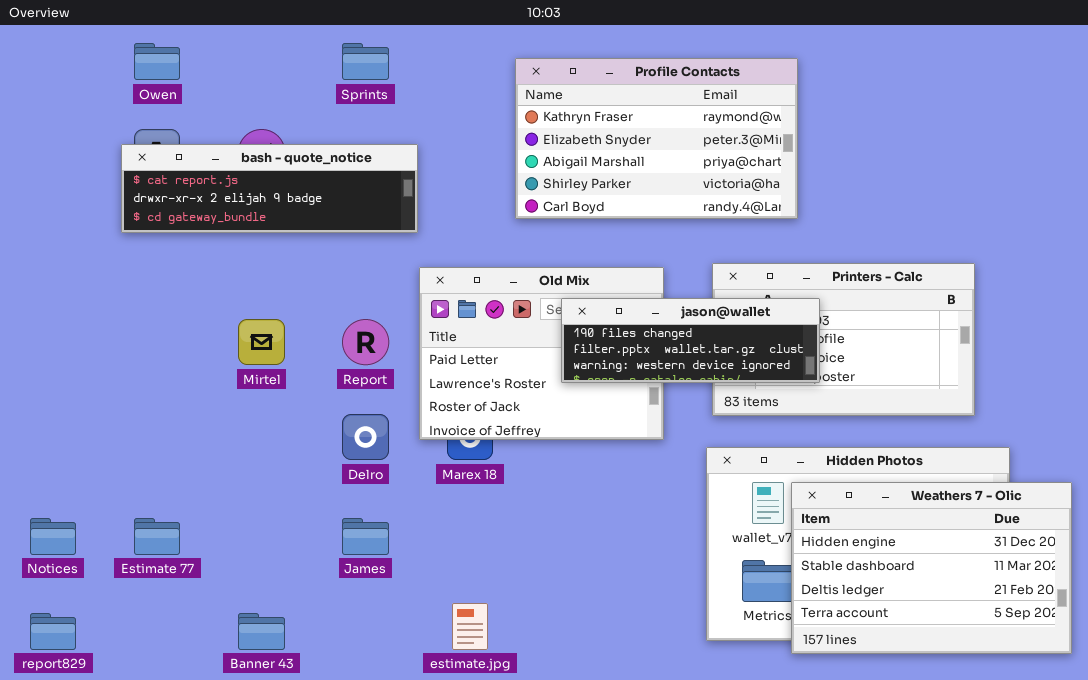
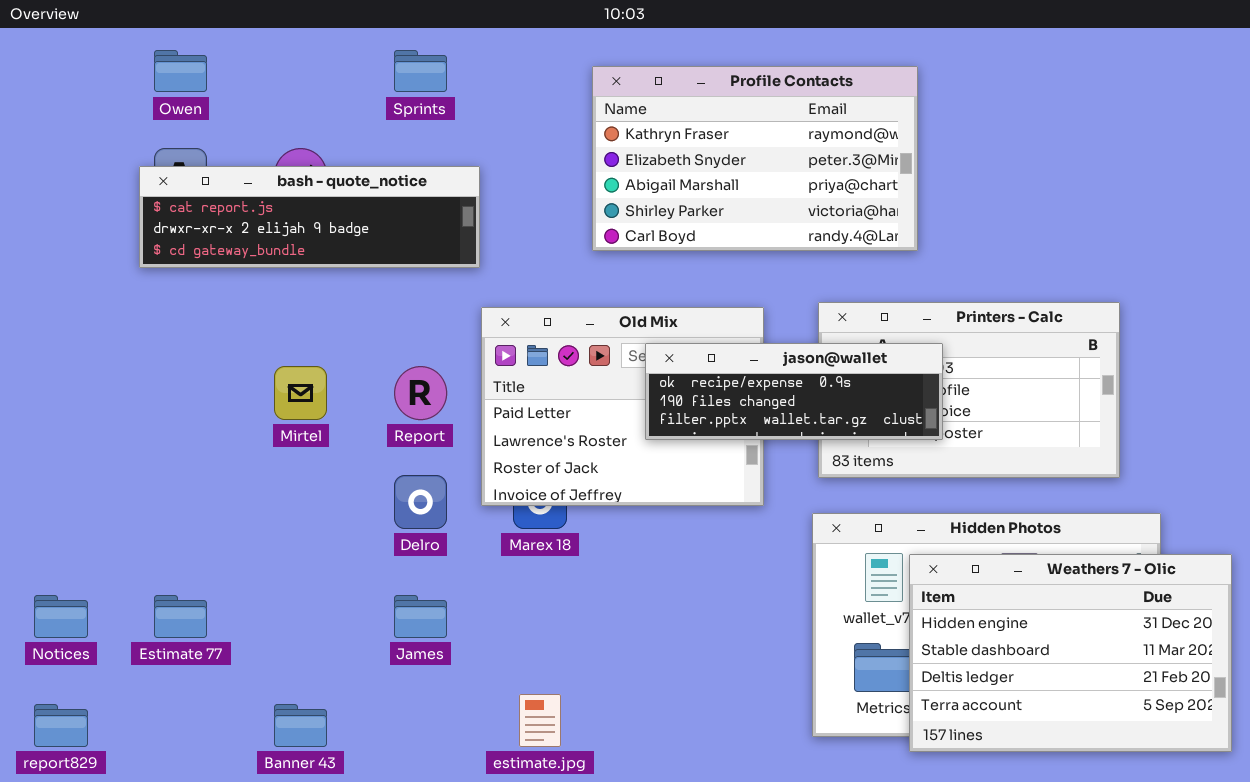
jason@wallet: [561,298,820,383] -> [645,343,943,440], scrolled up 1 row

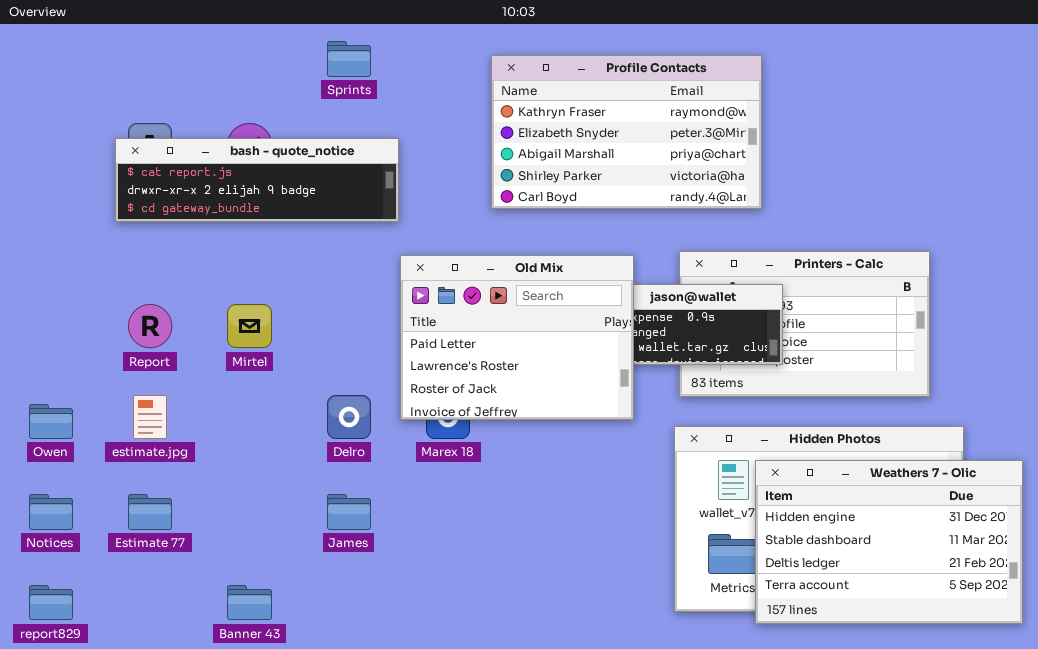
Owen: [154,50,207,92] -> [29,404,73,439], moved
Old Mix: [481,307,764,506] -> [400,255,634,420], raised
Report: [394,366,447,420] -> [128,304,172,348], moved
estimate.jpg: [519,694,561,747] -> [133,395,167,439], moved

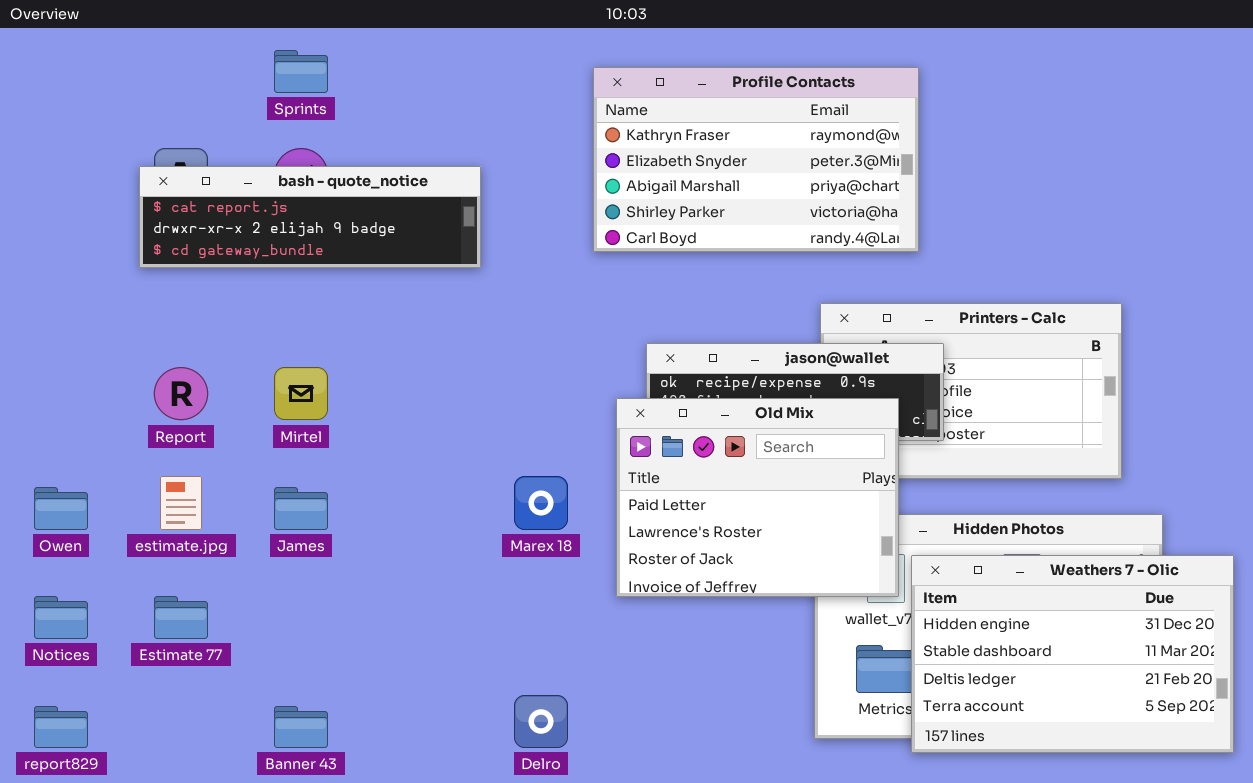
Sprints: [327,41,371,77] -> [274,50,328,93], moved
Old Mix: [400,255,634,420] -> [616,398,899,597], moved
Delro: [327,395,371,439] -> [514,695,568,748], moved
James: [327,494,371,530] -> [274,487,328,530], moved

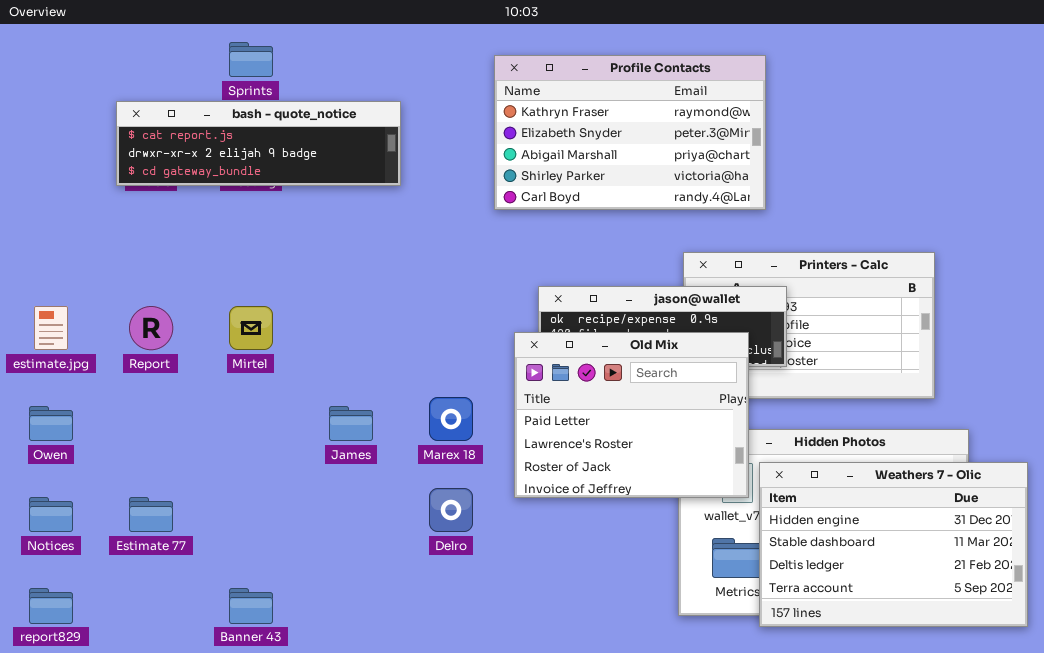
bash - quote_notice: [139,166,481,268] -> [116,101,401,186], moved
estimate.jpg: [160,476,202,530] -> [34,306,68,350], moved
James: [274,487,328,530] -> [329,406,373,441], moved
Delro: [514,695,568,748] -> [429,488,473,532], moved

